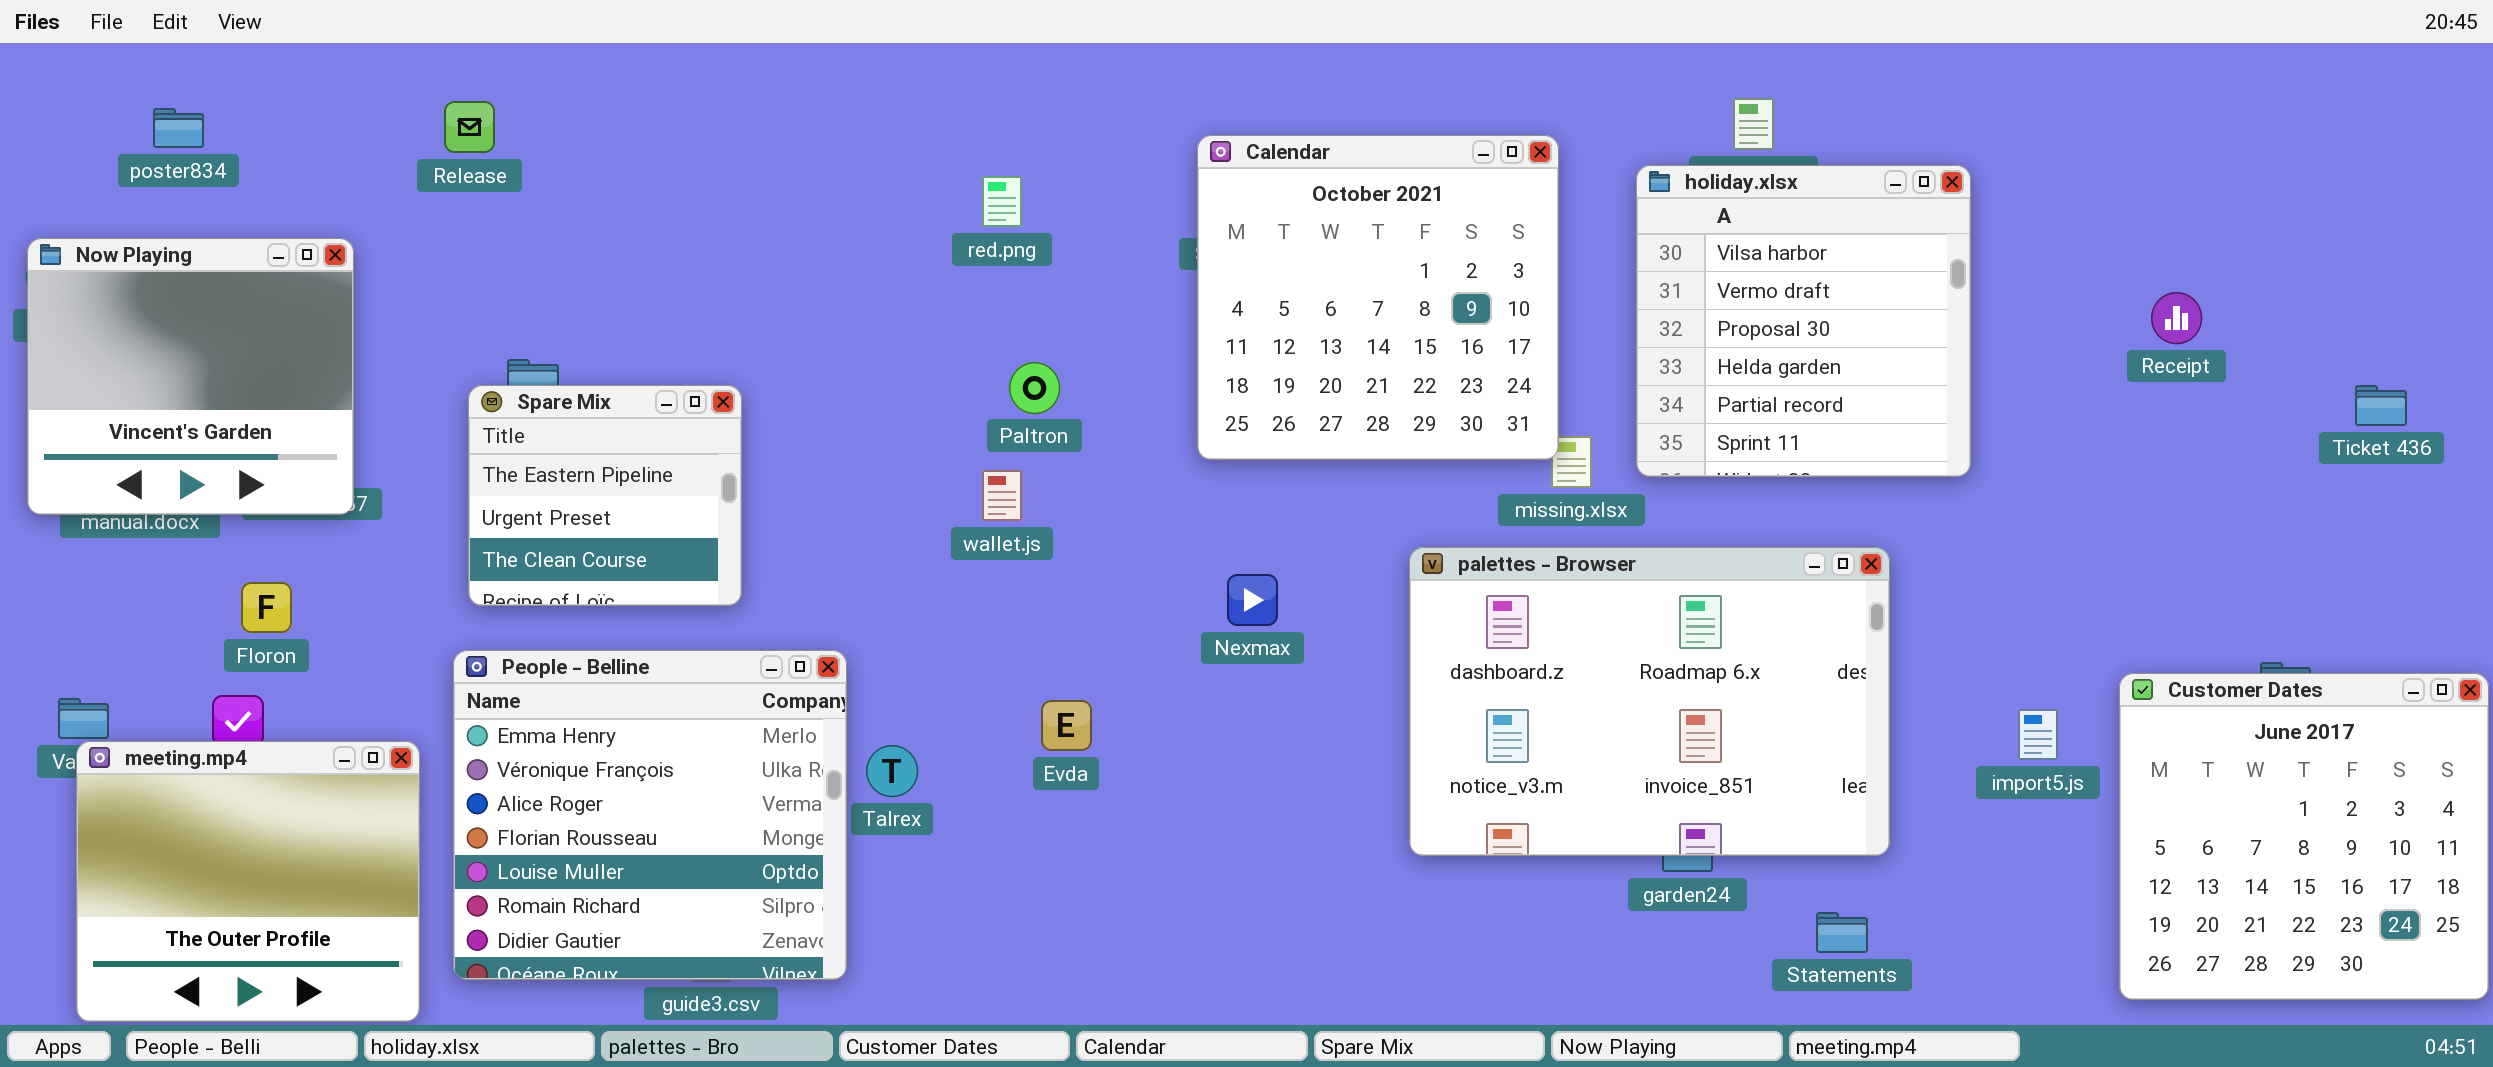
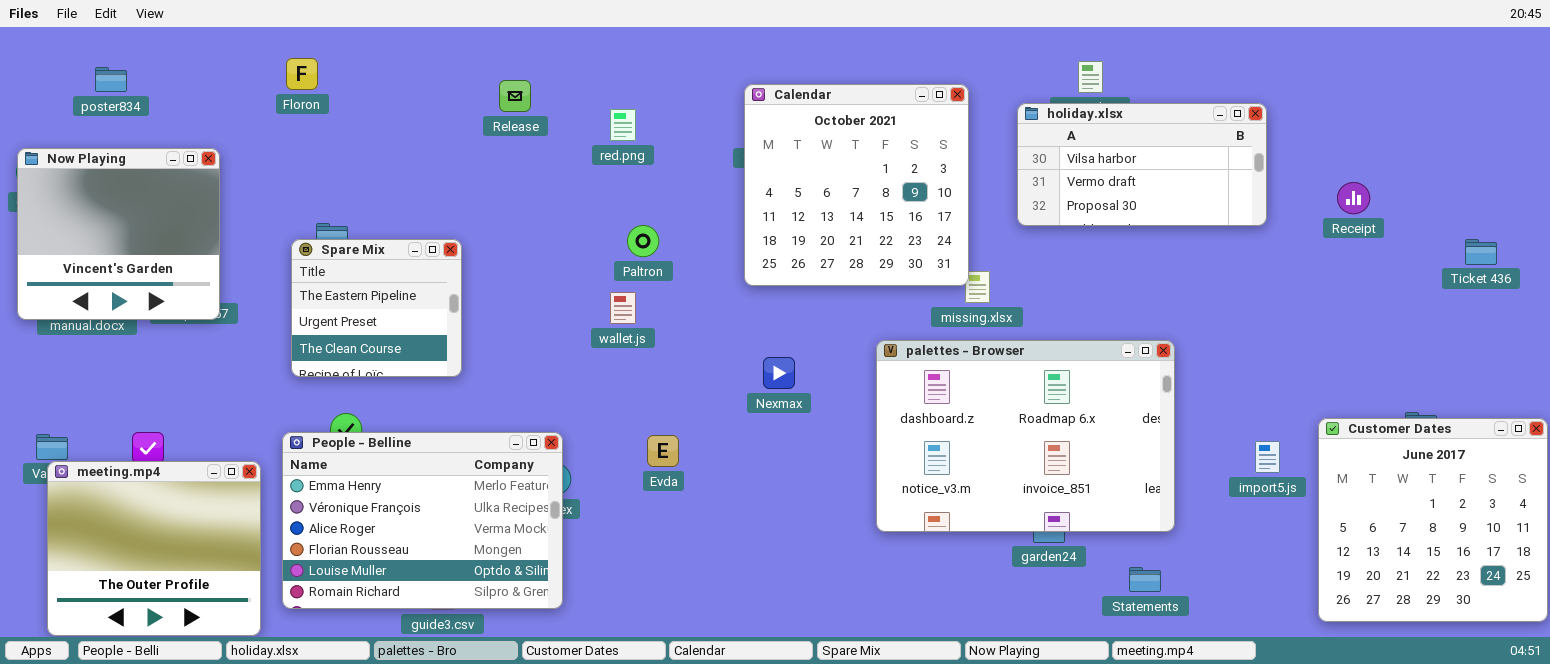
Release: [444,101,495,153] -> [499,80,531,112], moved
holiday.xlsx: [1636,165,1971,477] -> [1017,103,1267,226], resized
Floron: [241,582,292,633] -> [286,58,318,90], moved
People - Belline: [453,650,847,980] -> [282,432,563,609], resized

